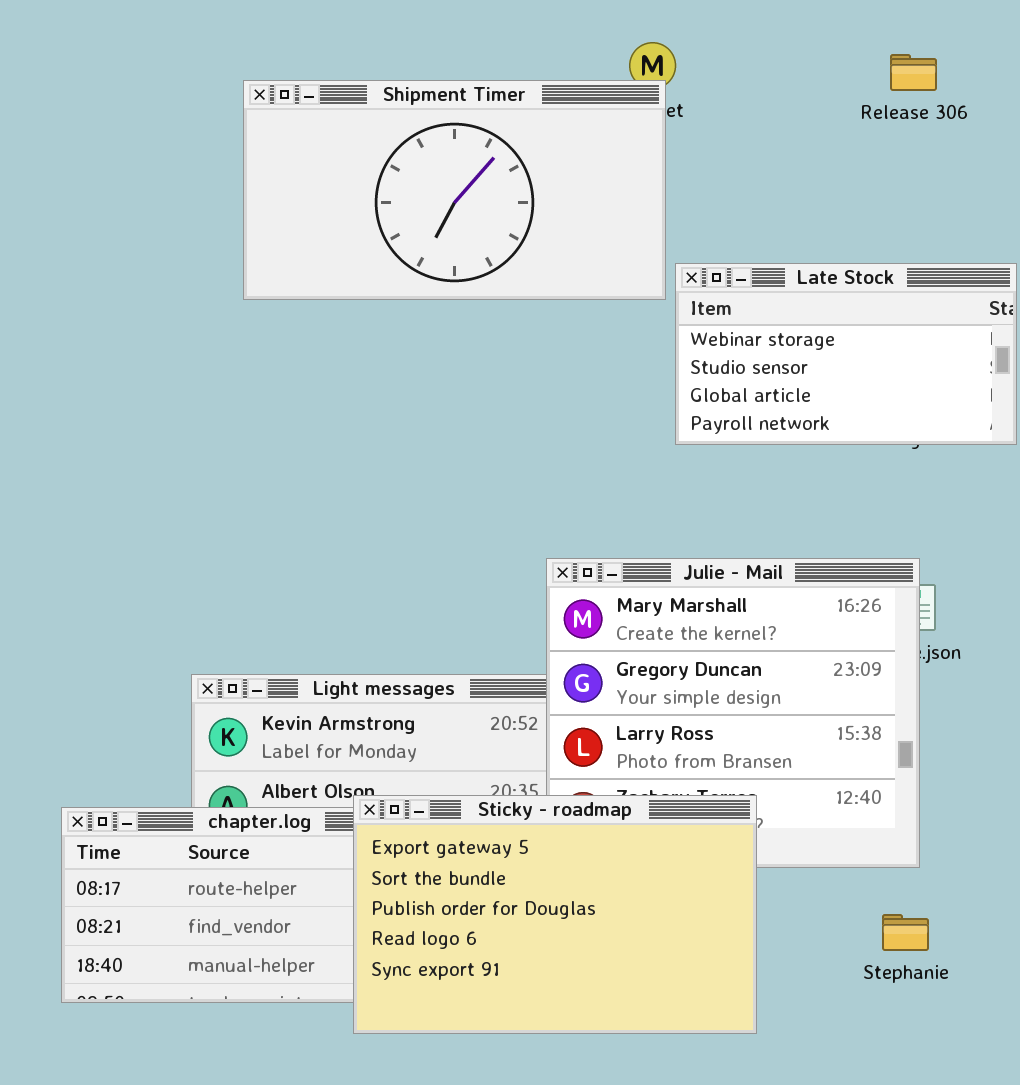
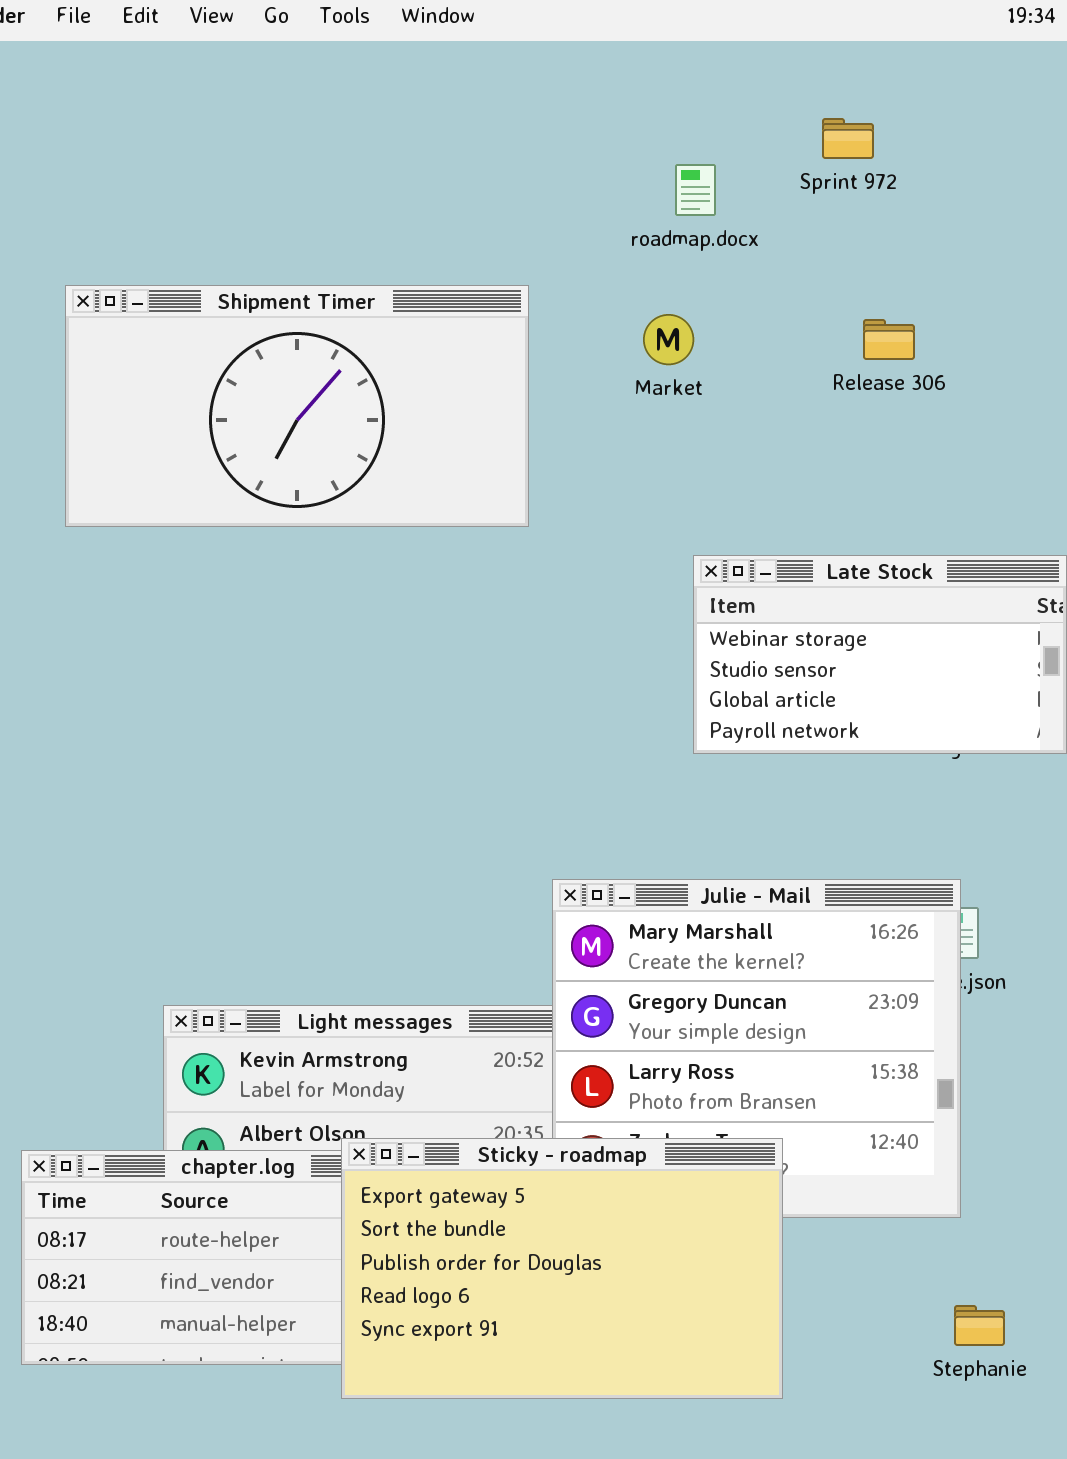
Release 306: [890,54,937,91] -> [863,319,915,360], moved
Shipment Timer: [243,80,666,300] -> [65,285,529,527], moved
Stephanie: [882,914,929,951] -> [954,1305,1005,1346], moved

